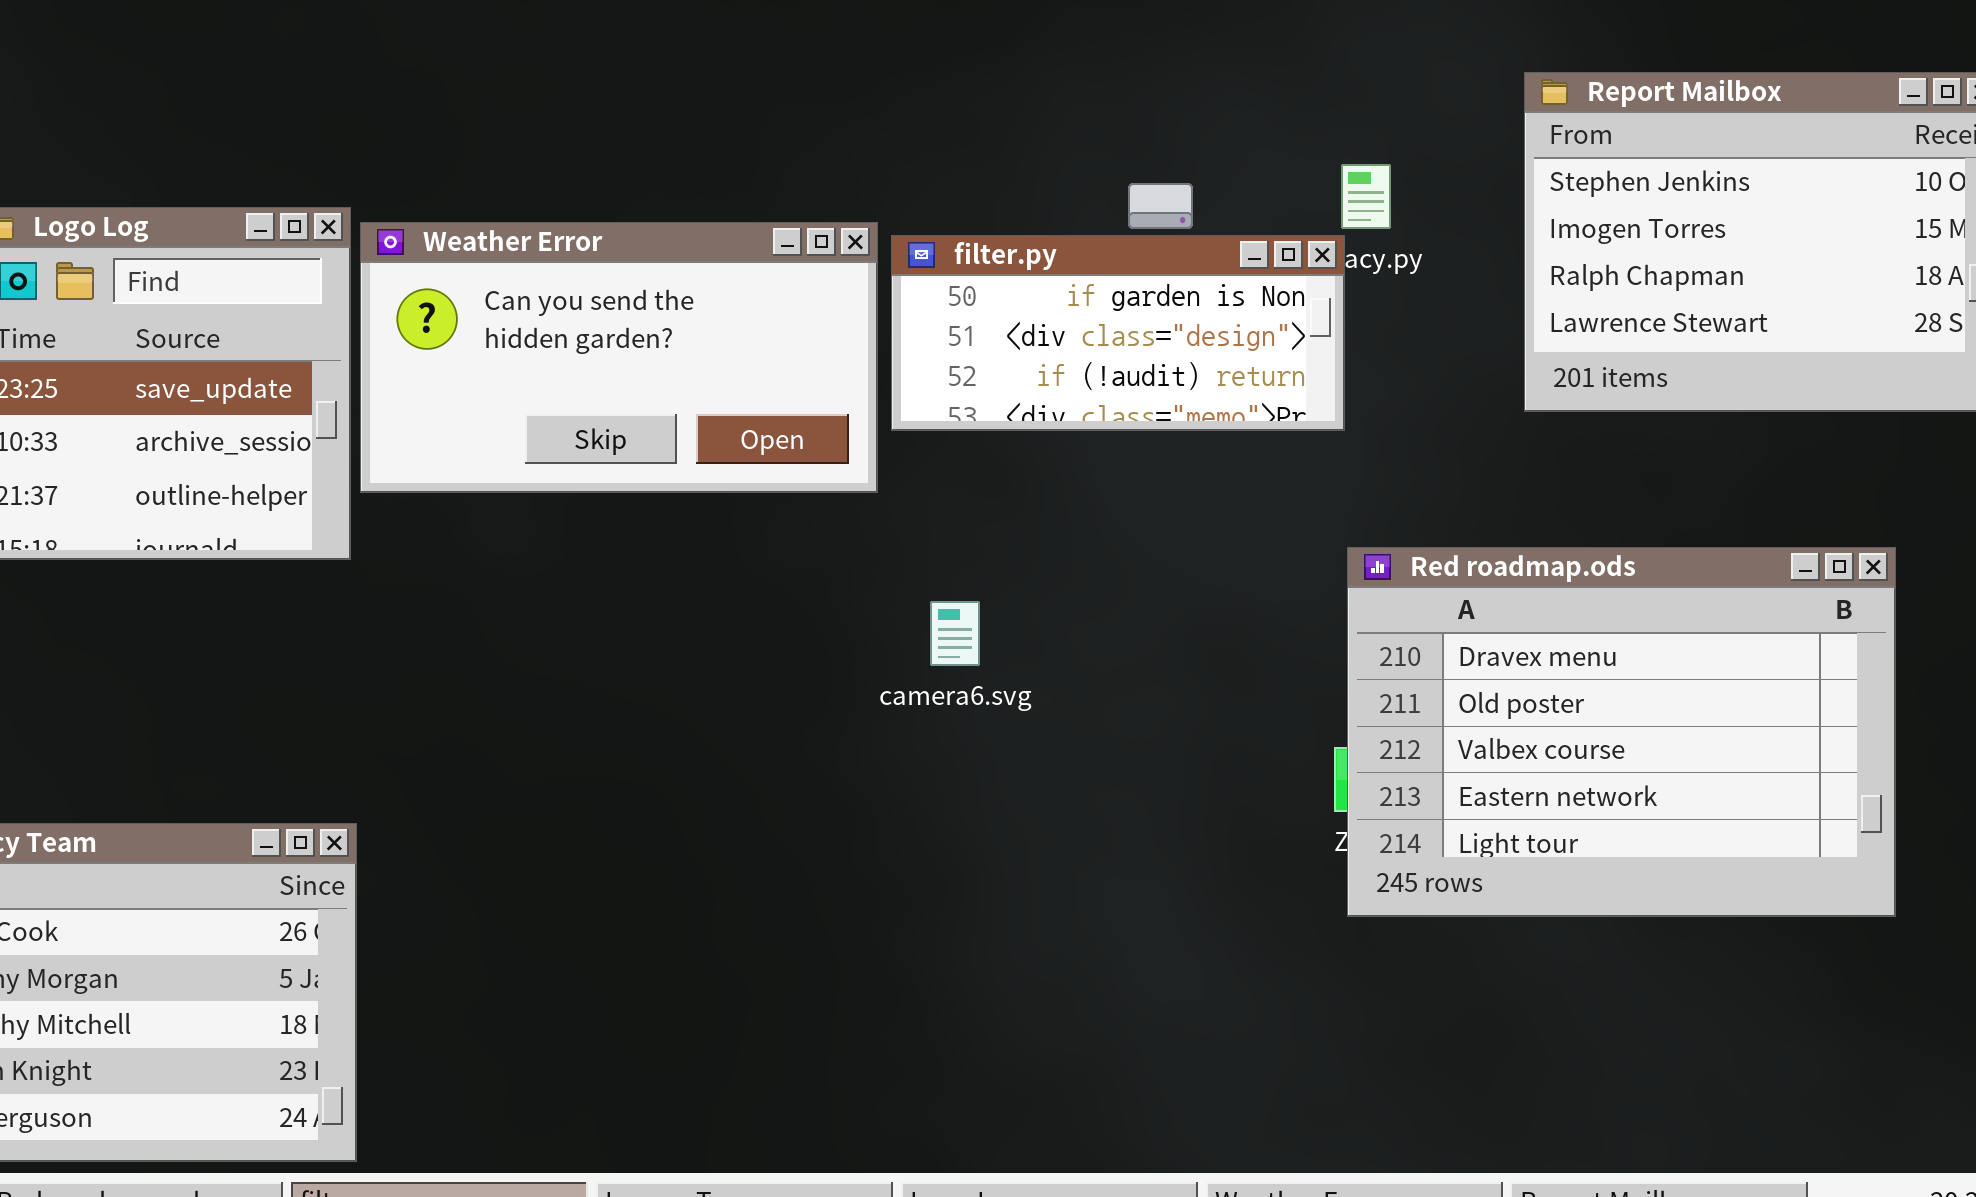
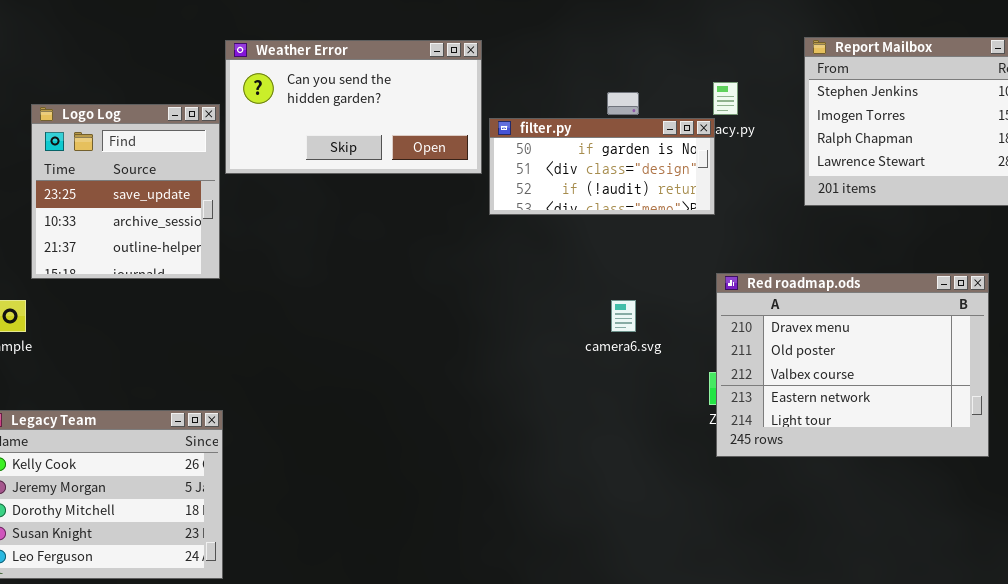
Weather Error: [360,222,878,493] -> [225,40,482,174], moved
camera6.svg: [930,601,980,666] -> [611,300,636,332], moved

